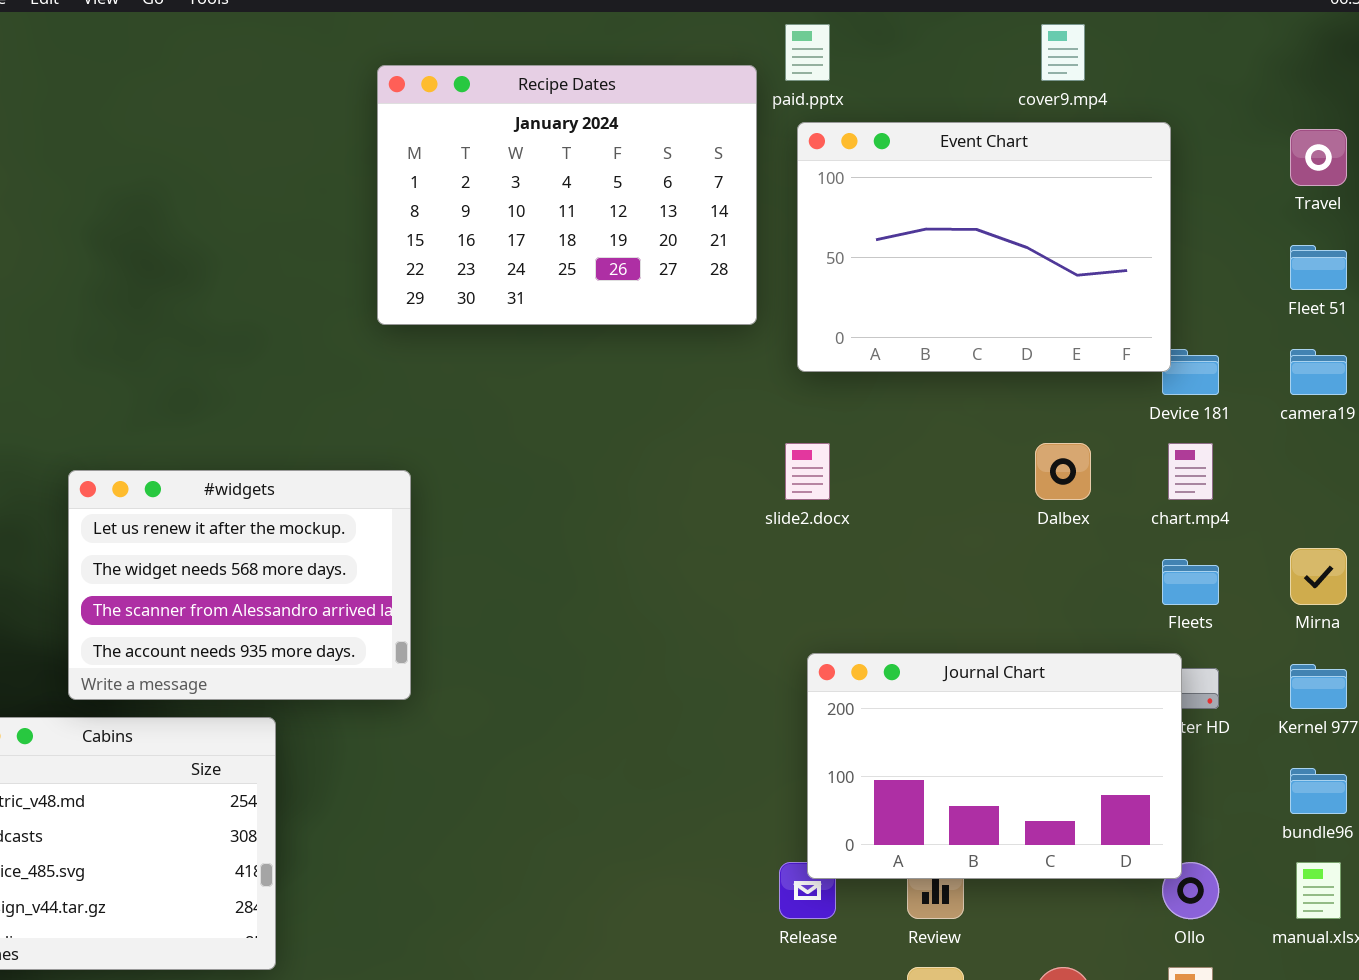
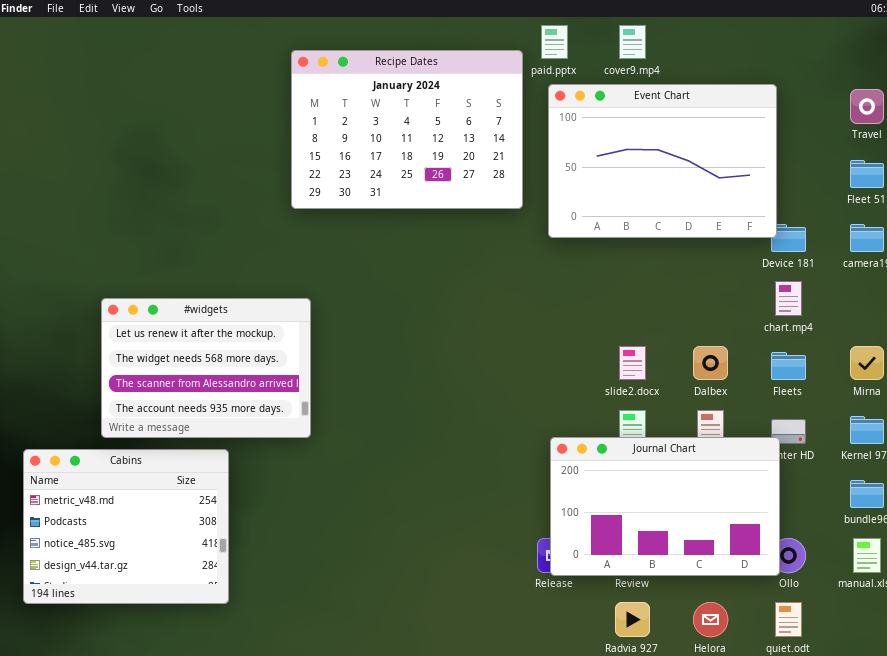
cover9.mp4: [1041,24,1085,81] -> [619,25,646,59], moved
slide2.docx: [785,443,830,500] -> [619,346,646,380], moved
Dalbex: [1035,443,1091,500] -> [693,346,728,380], moved
Journal Chart: [807,653,1182,879] -> [550,437,780,576], moved

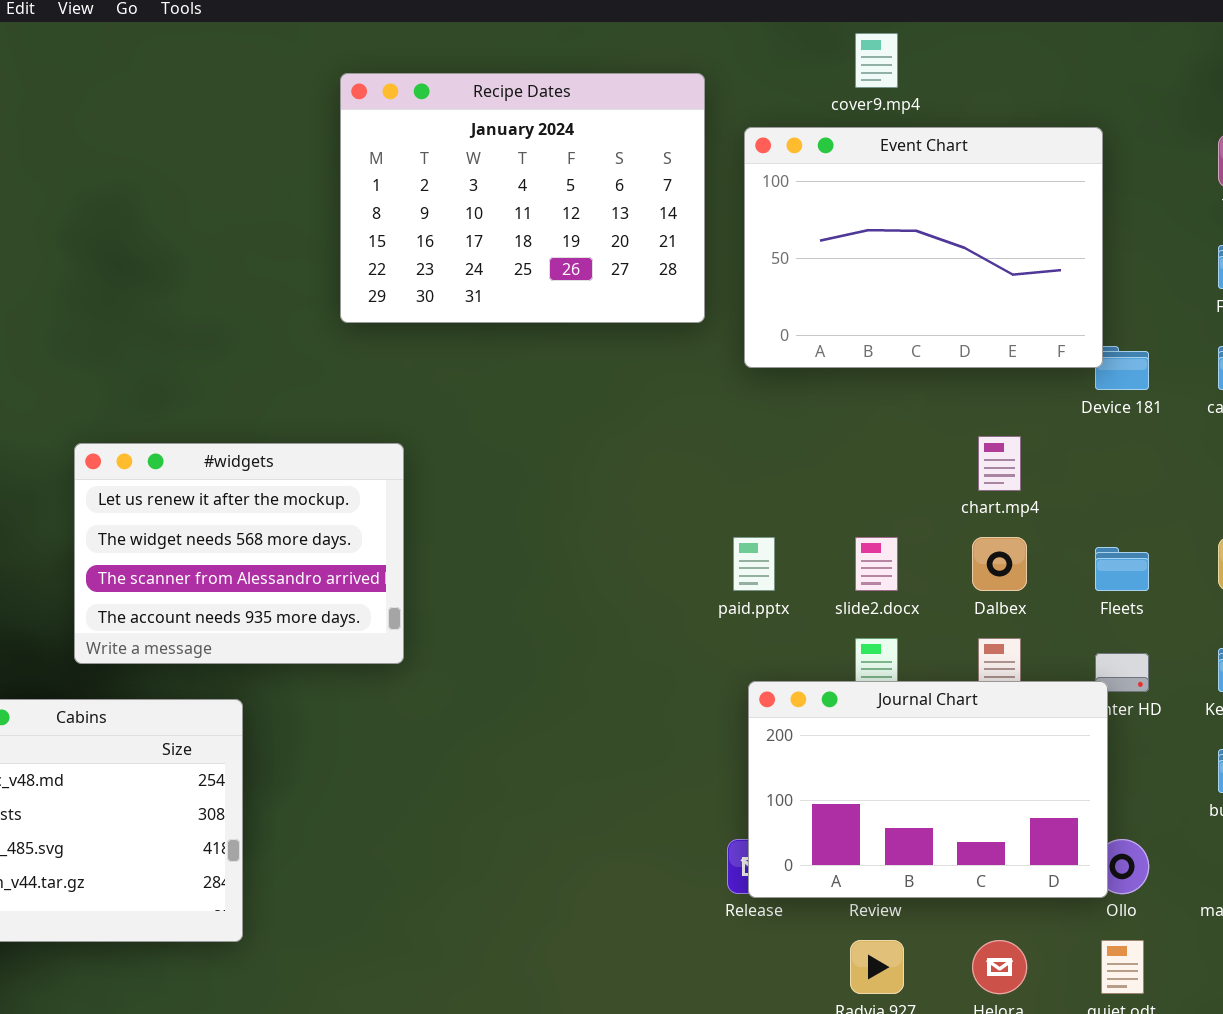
paid.pptx: [541,25,568,59] -> [733,537,775,591], moved
chart.mp4: [775,281,802,316] -> [978,436,1021,491], moved
#widgets: [101,298,311,438] -> [74,443,404,664], moved

